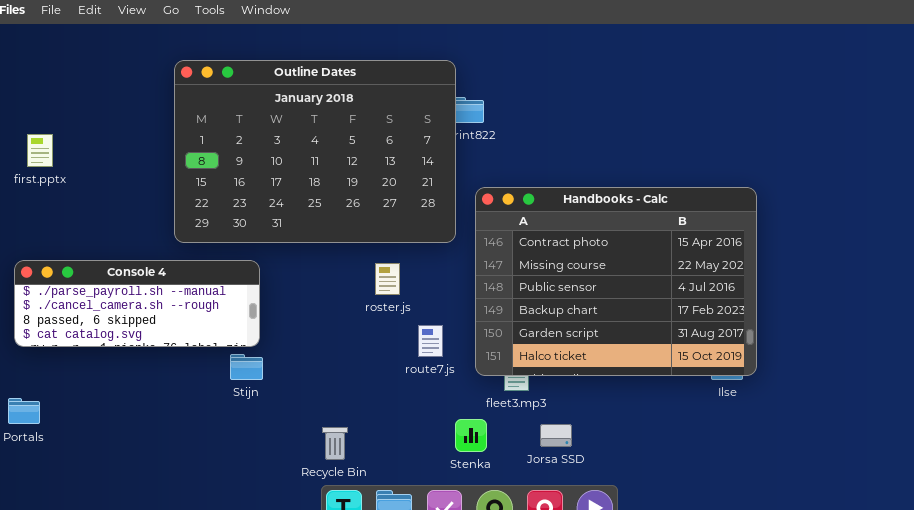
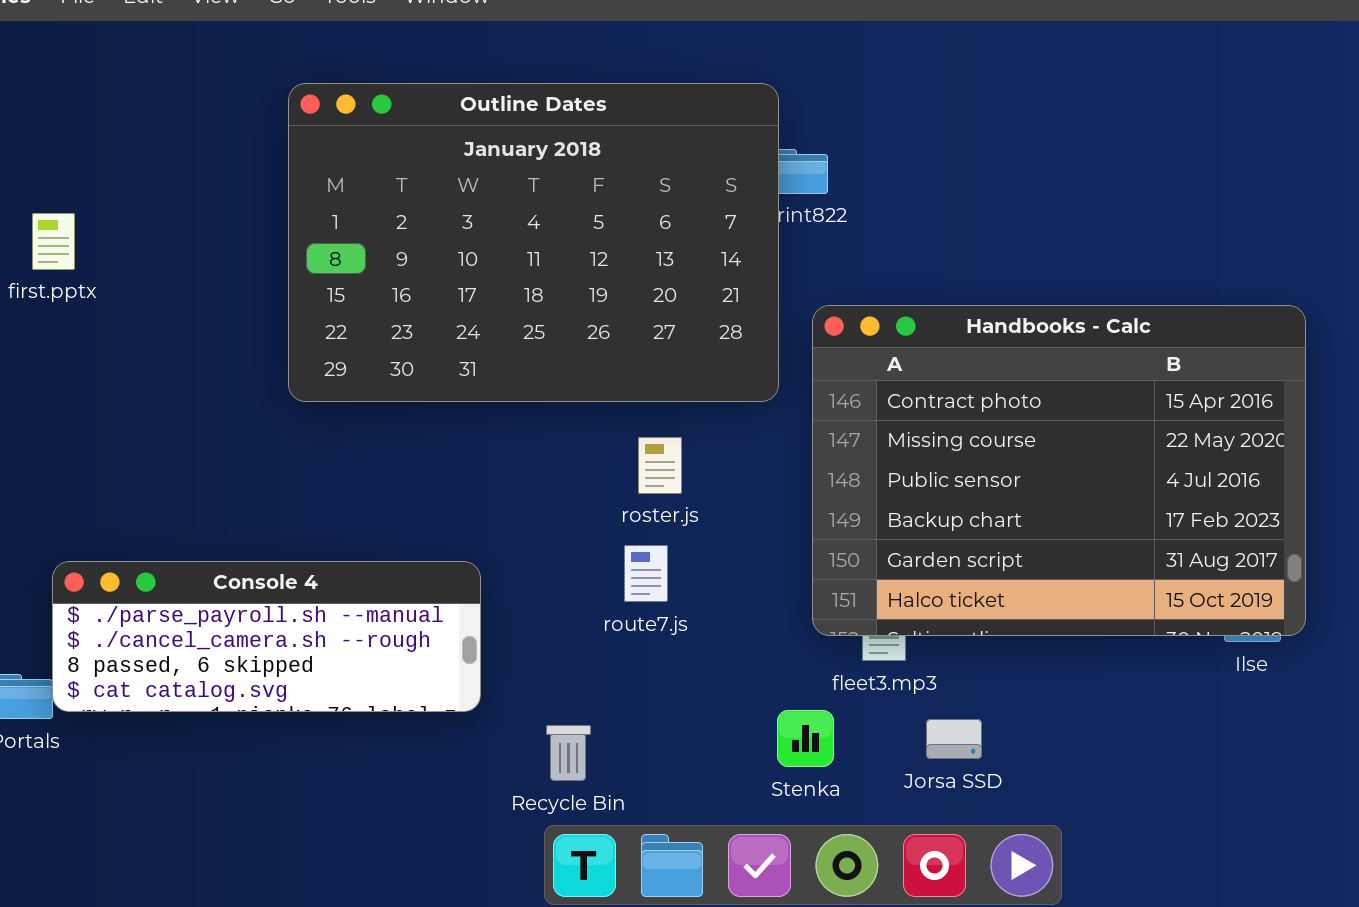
Console 4: [14,260,260,347] -> [52,561,481,712], moved
route7.js: [418,325,443,357] -> [624,545,668,602], moved

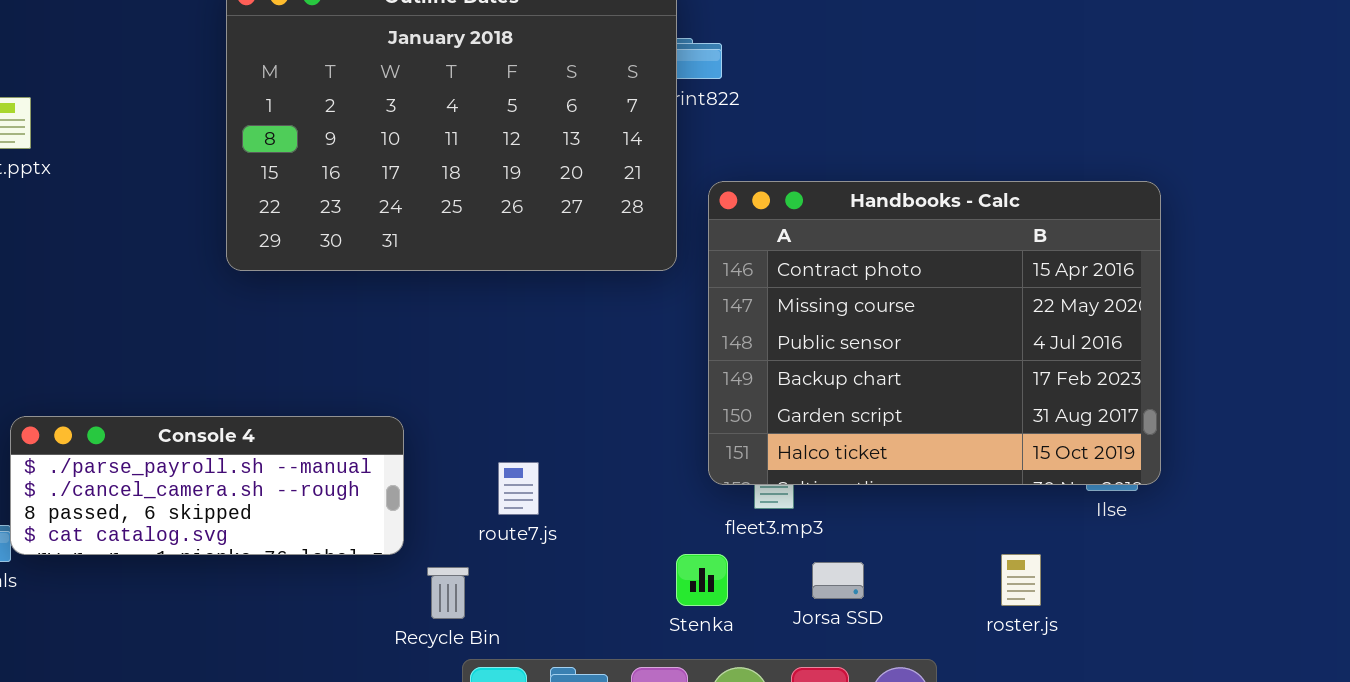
roster.js: [638,437,682,494] -> [1001,554,1041,606], moved
route7.js: [624,545,668,602] -> [498,462,539,515], moved
Recycle Bin: [546,725,591,781] -> [427,567,469,619], moved

